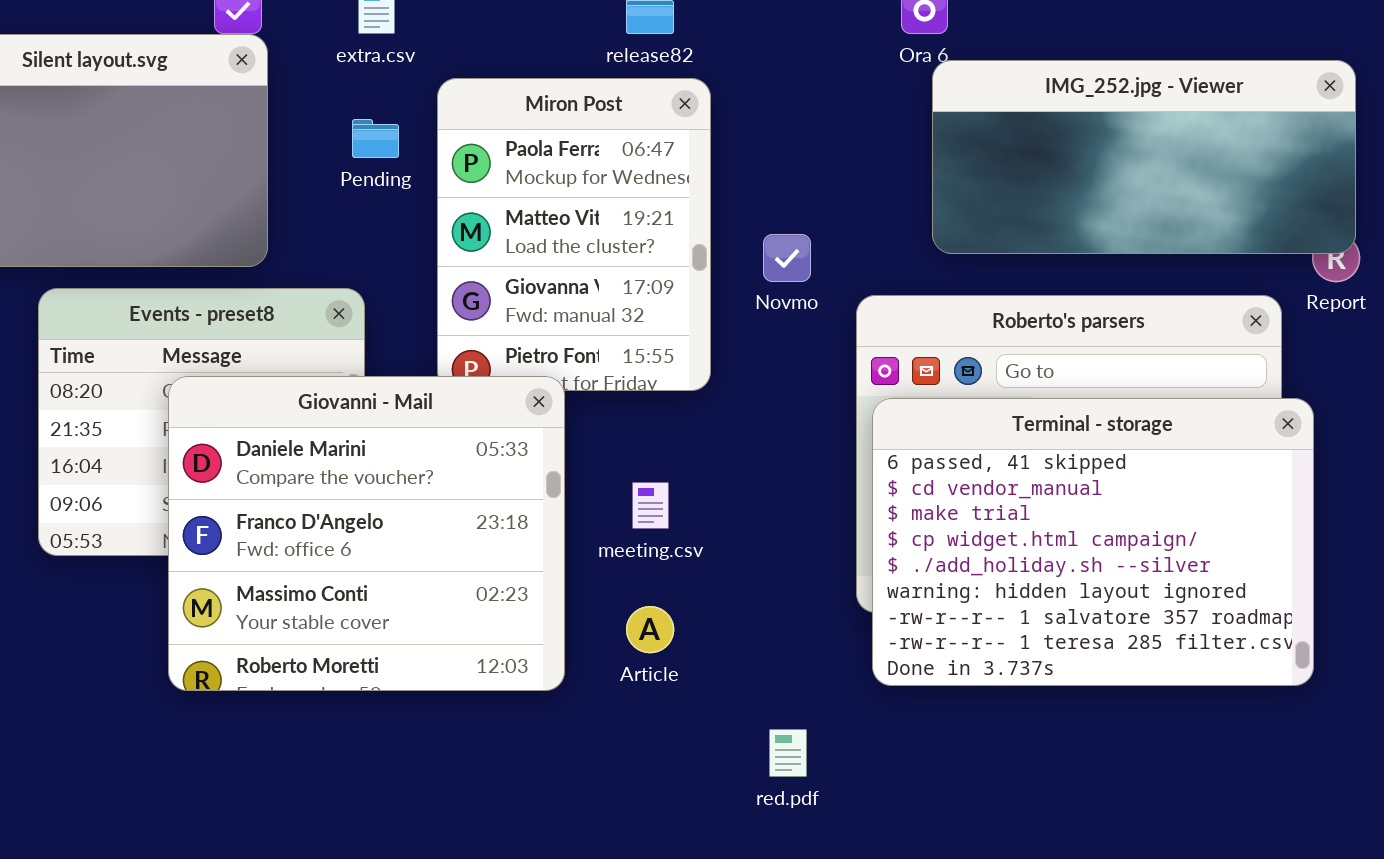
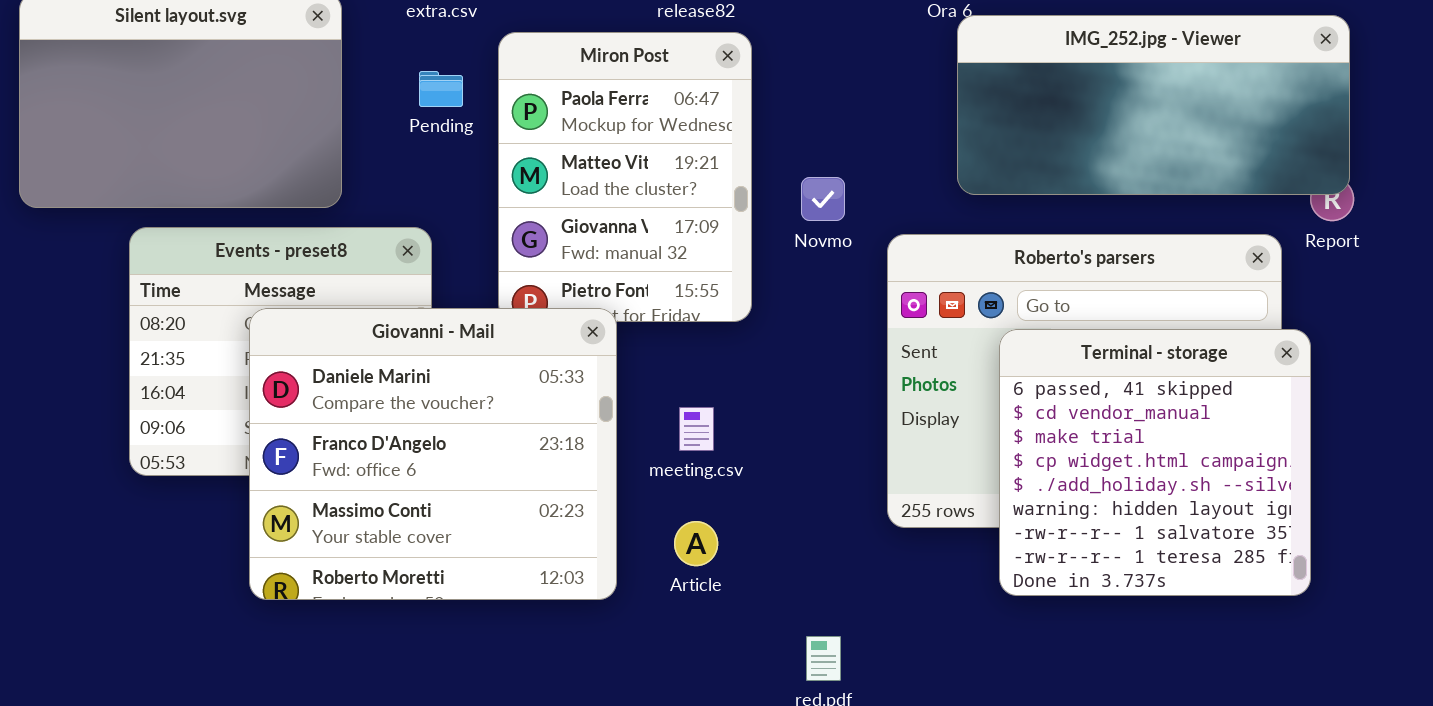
Terminal - storage: [872,398,1314,686] -> [999,329,1311,596], resized

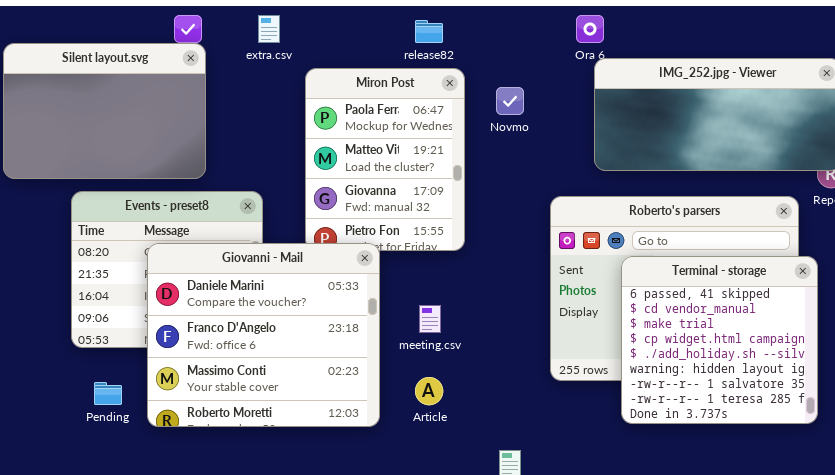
Pending: [419,71,463,107] -> [94,382,122,405], moved
Novmo: [801,177,845,221] -> [496,87,524,115], moved

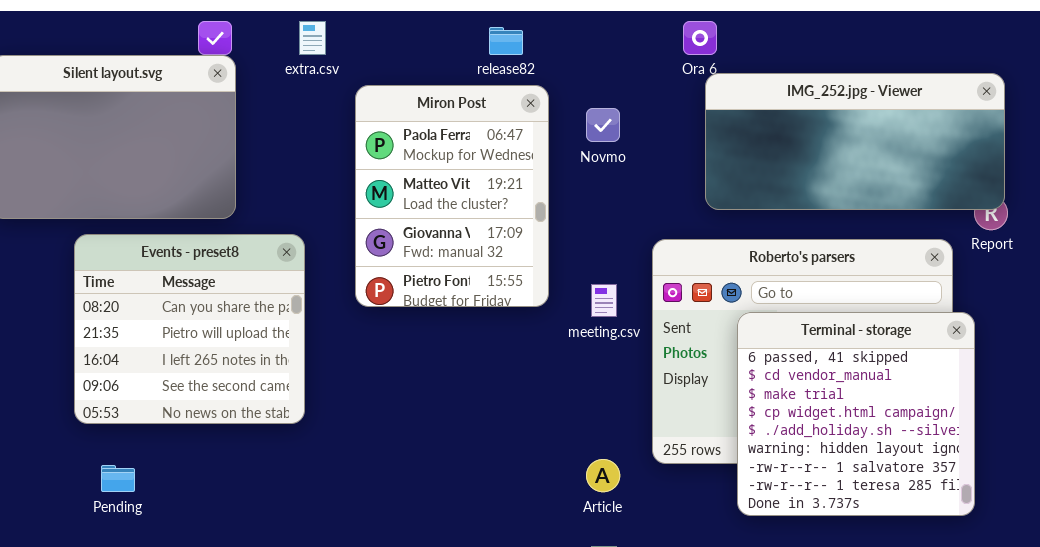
Giovanni - Mail: [147,243,380,427] -> none, closed
meeting.csv: [419,305,441,333] -> [591,284,617,317], moved
Article: [415,377,443,405] -> [586,459,620,492], moved

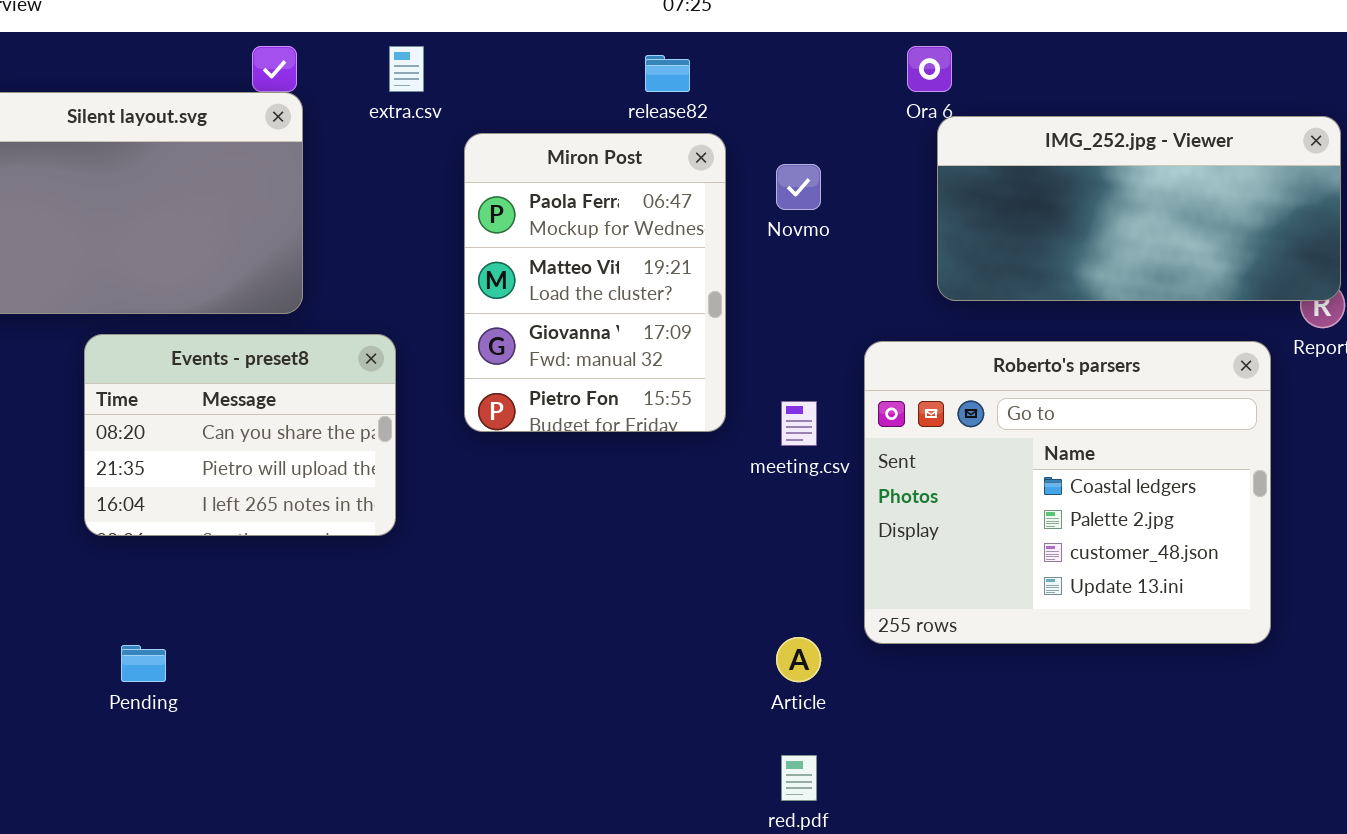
Events - preset8: [74,234,305,424] -> [84,334,396,536], resized
Terminal - storage: [737,312,975,516] -> none, closed

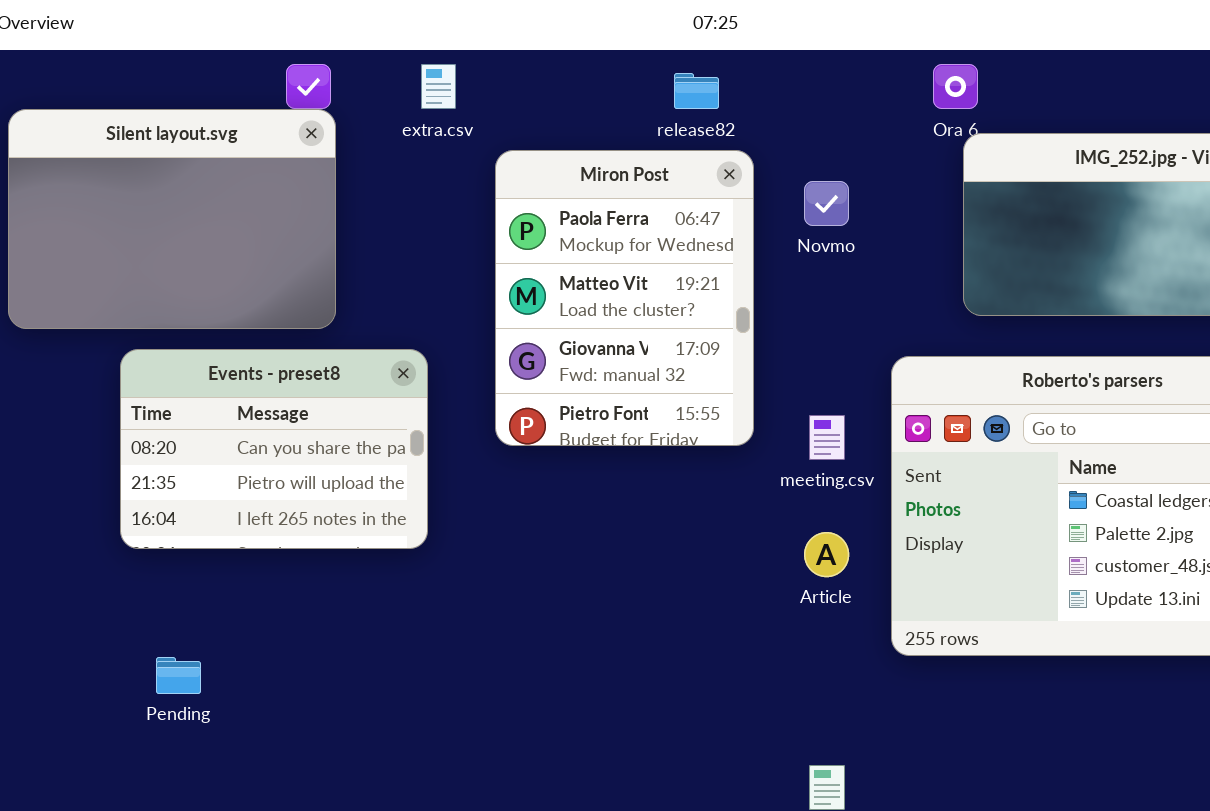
Article: [776,637,821,682] -> [804,532,849,577], moved

